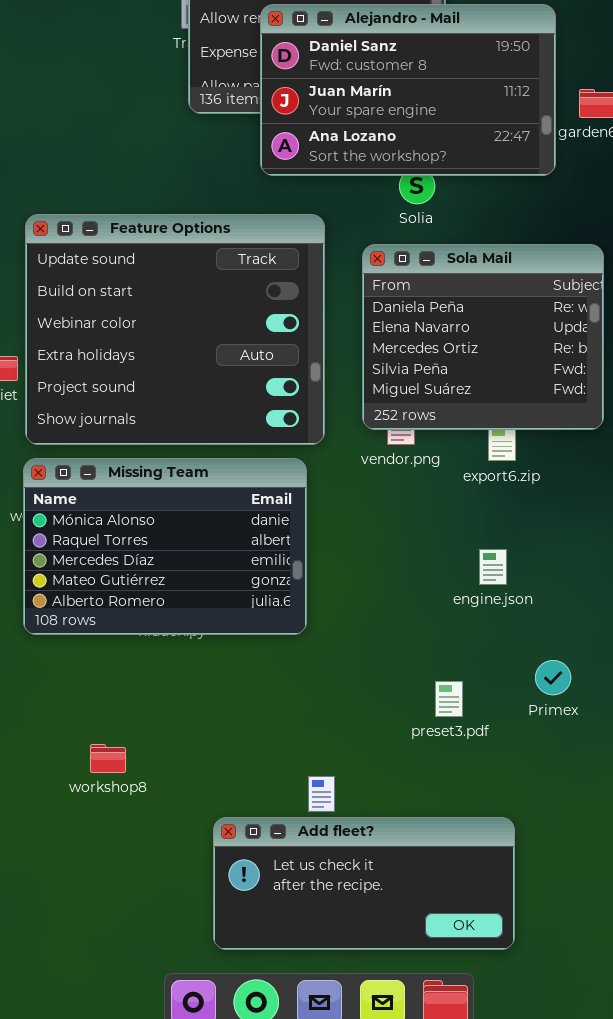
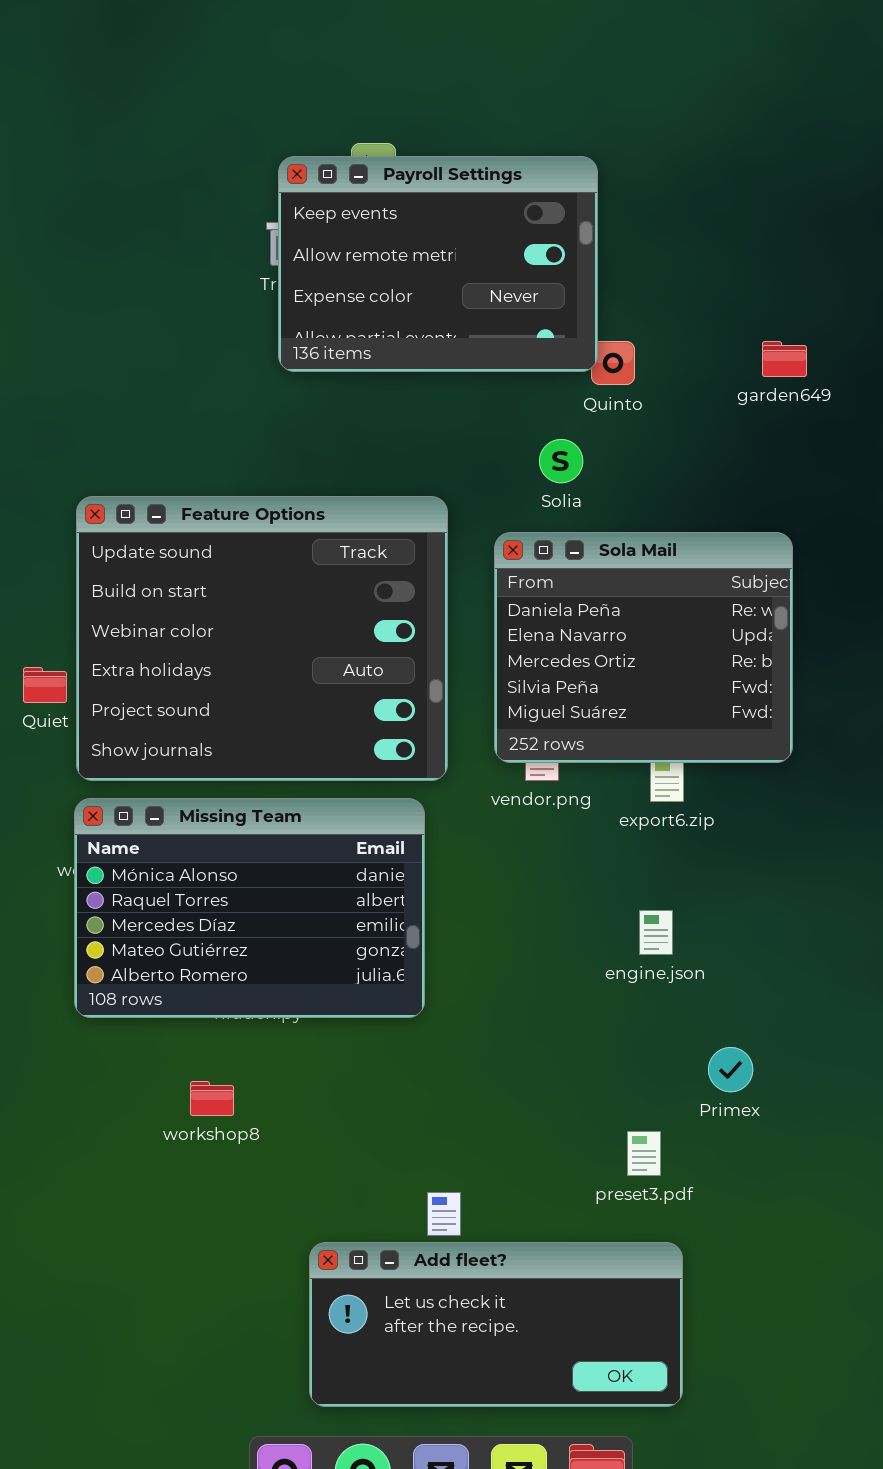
Alejandro - Mail: [260,4,556,176] -> none, closed
preset3.pdf: [435,681,463,717] -> [627,1131,661,1176], moved
workshop8: [90,744,126,773] -> [190,1081,234,1116], moved

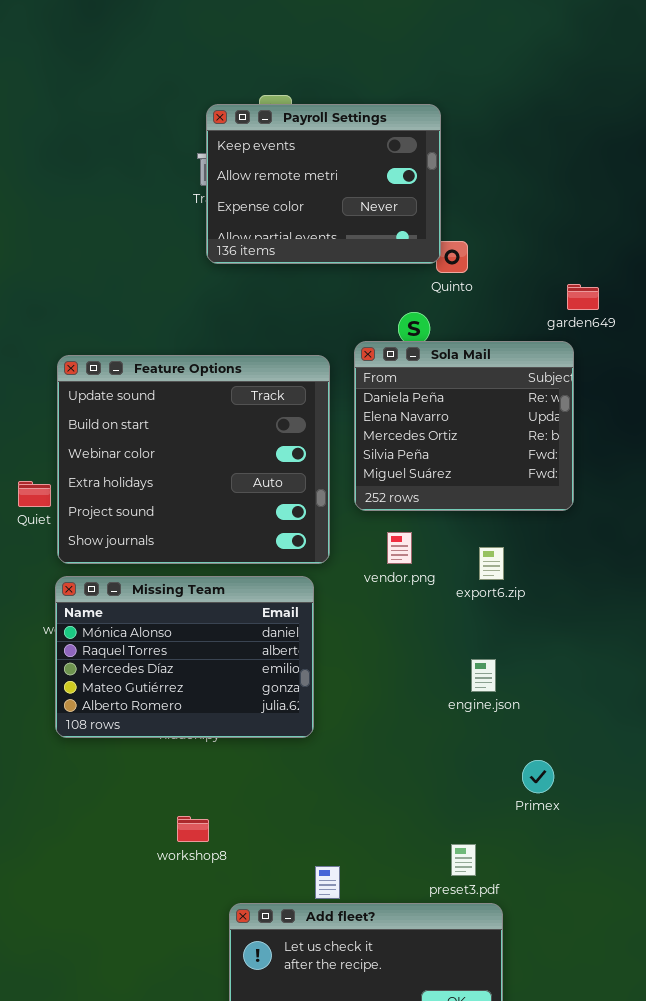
garden649: [762,341,807,377] -> [567,284,599,310], moved
Sola Mail: [494,532,793,763] -> [354,341,574,511], moved
workshop8: [190,1081,234,1116] -> [177,816,209,842], moved
preset3.pdf: [627,1131,661,1176] -> [451,844,476,876], moved

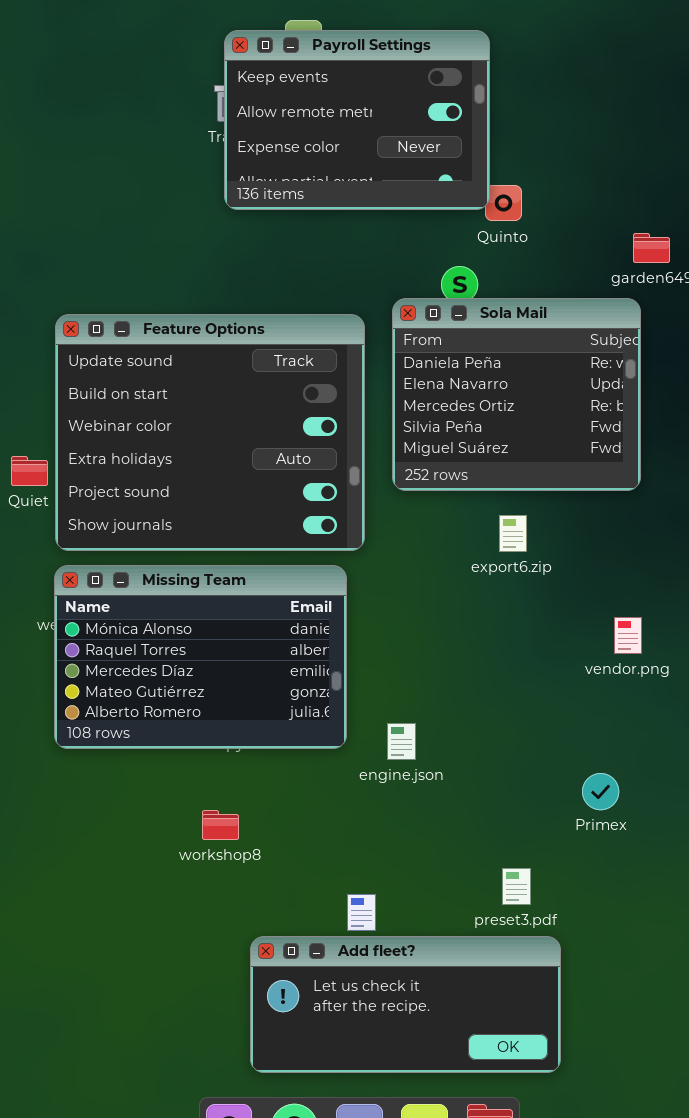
vendor.png: [387,532,412,564] -> [614,617,642,654], moved
export6.zip: [479,547,504,580] -> [499,515,527,552], moved
engine.json: [471,659,496,692] -> [387,723,416,760], moved
workshop8: [177,816,209,842] -> [202,810,239,840], moved

